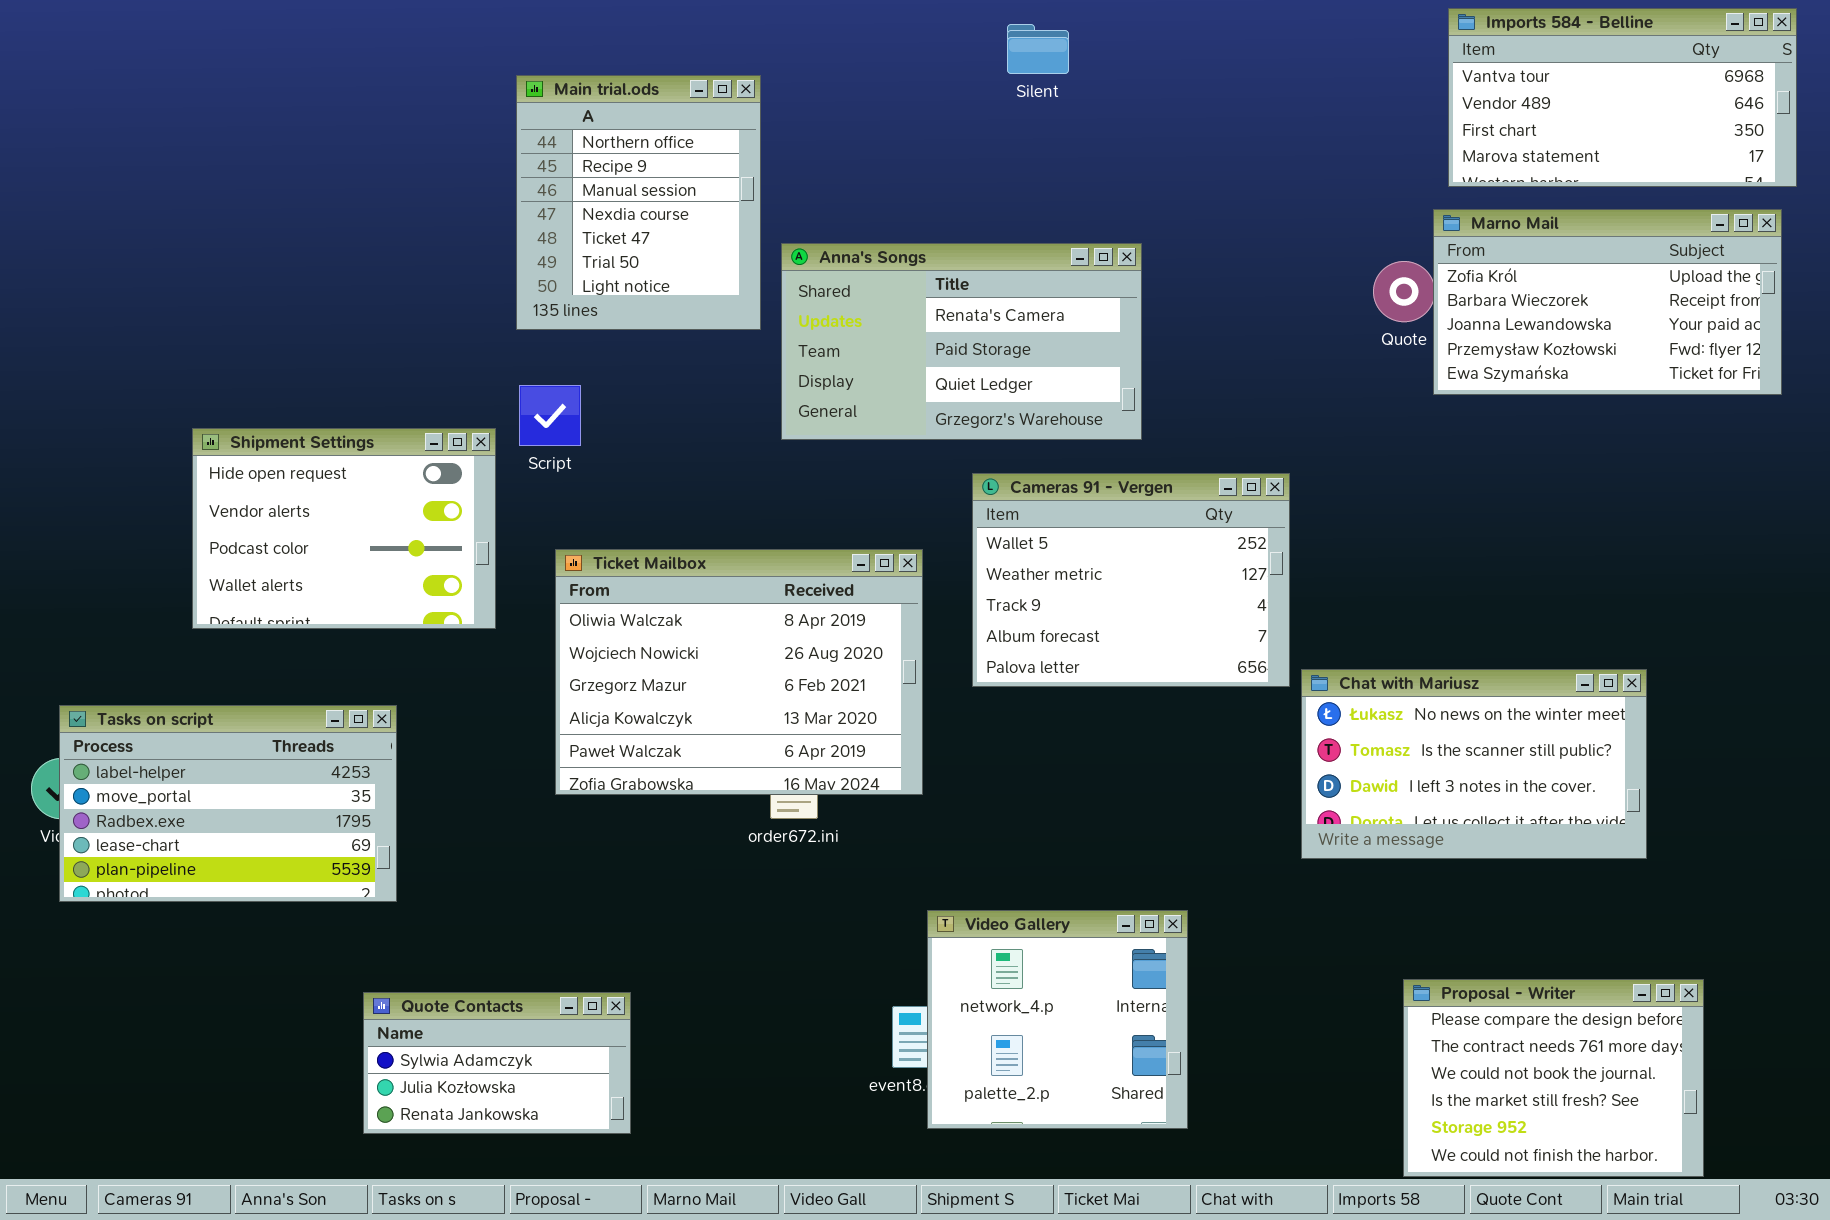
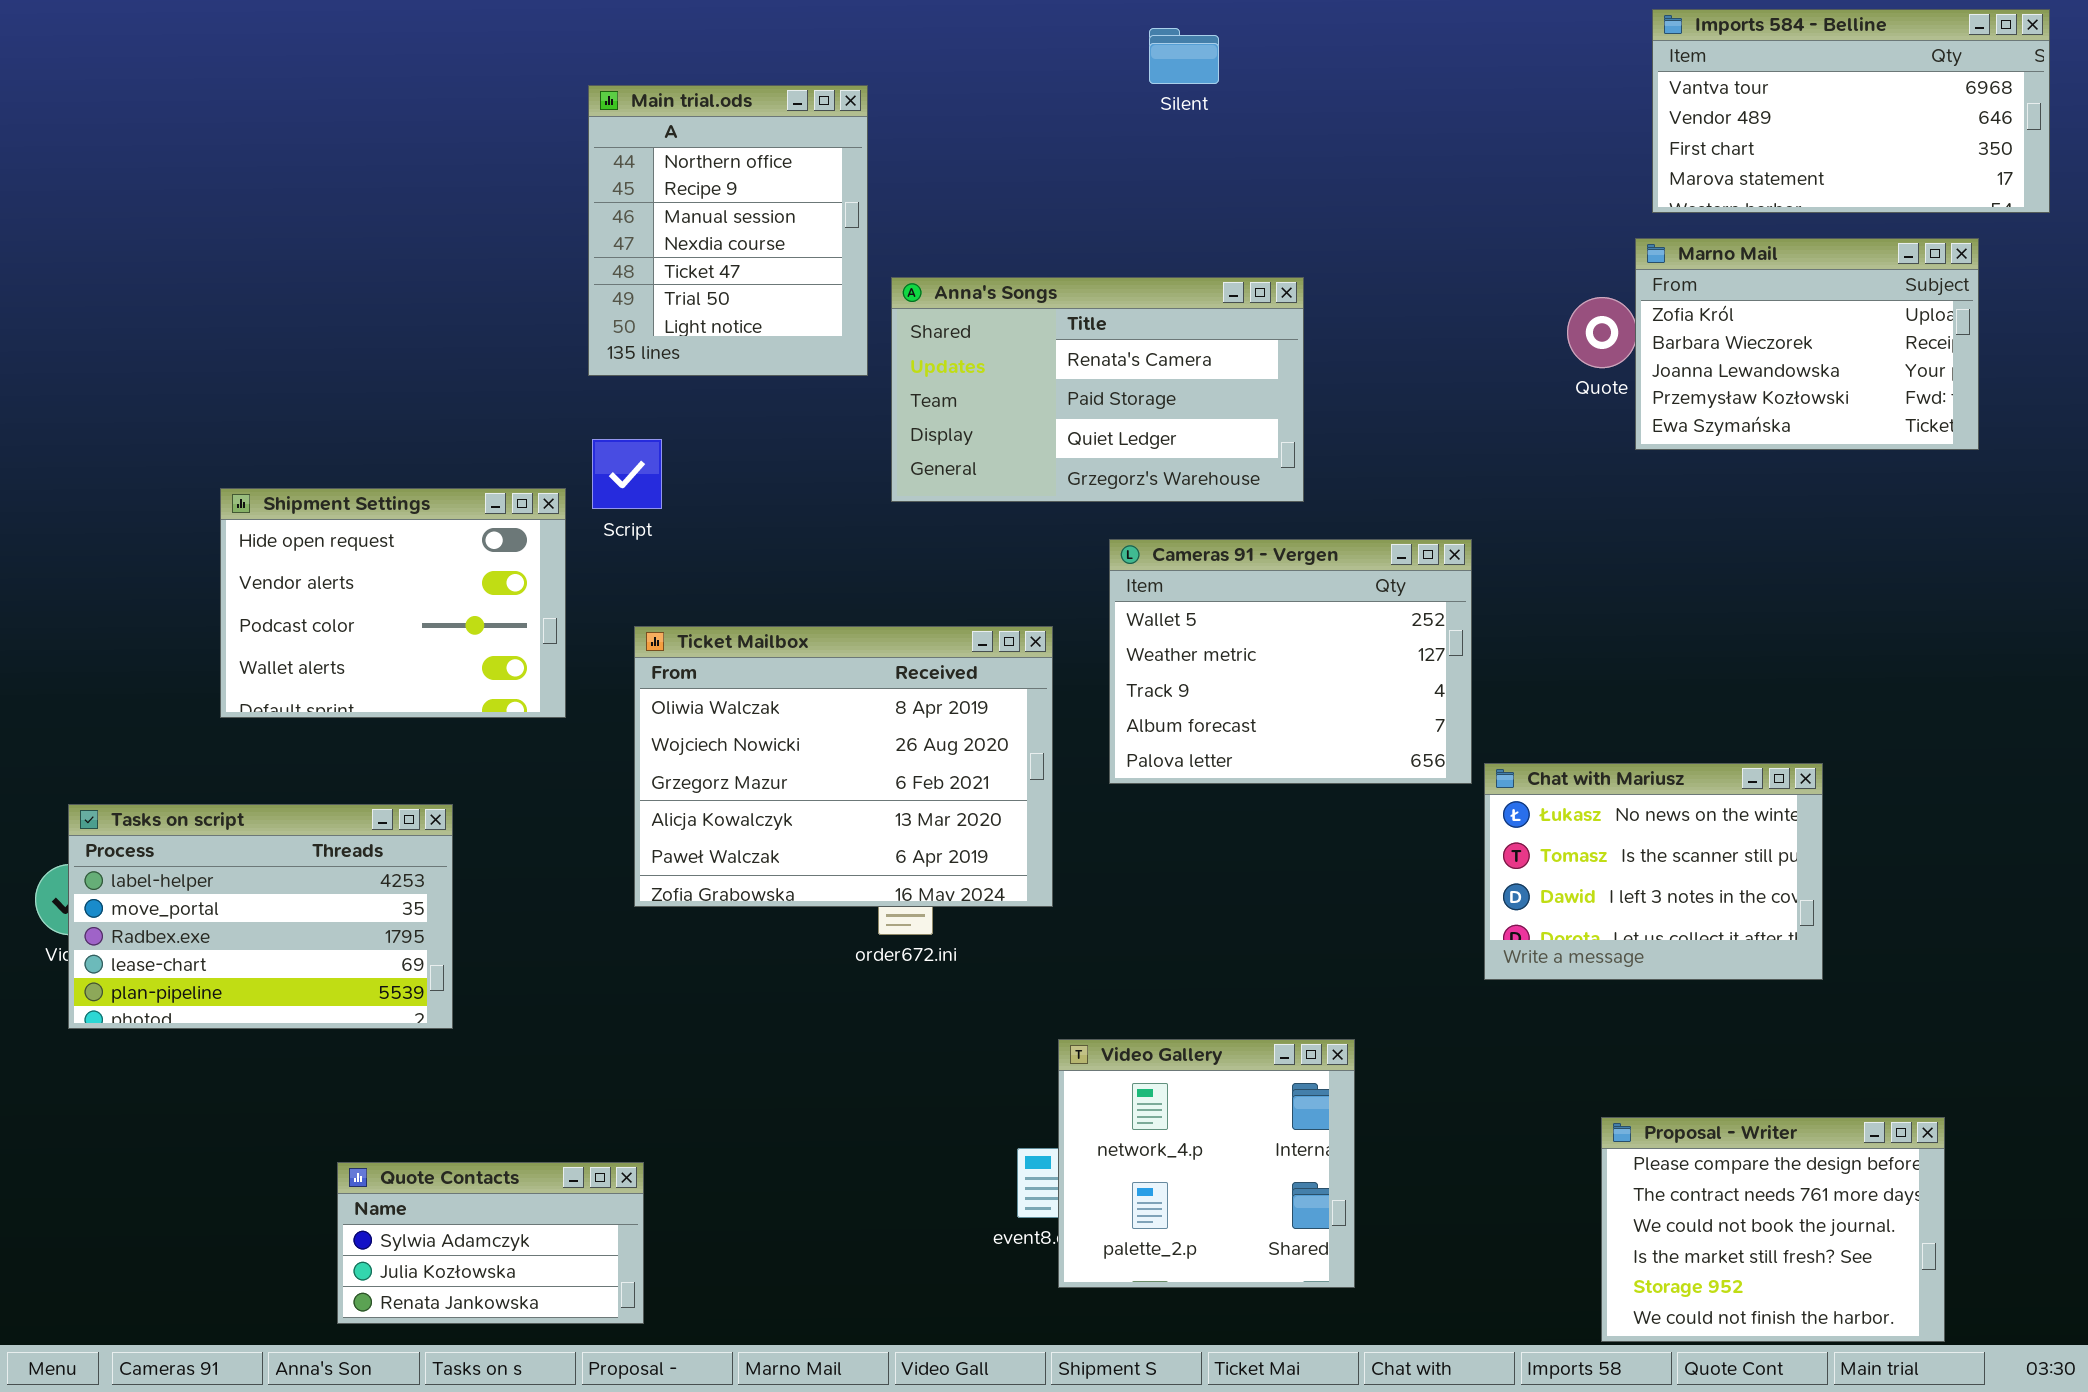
Marno Mail: [1433,209,1782,395] -> [1635,238,1979,450], resized
Chat with Mariusz: [1301,669,1647,859] -> [1484,763,1823,980], resized
Quote Contacts: [363,992,631,1134] -> [337,1162,644,1324], moved

